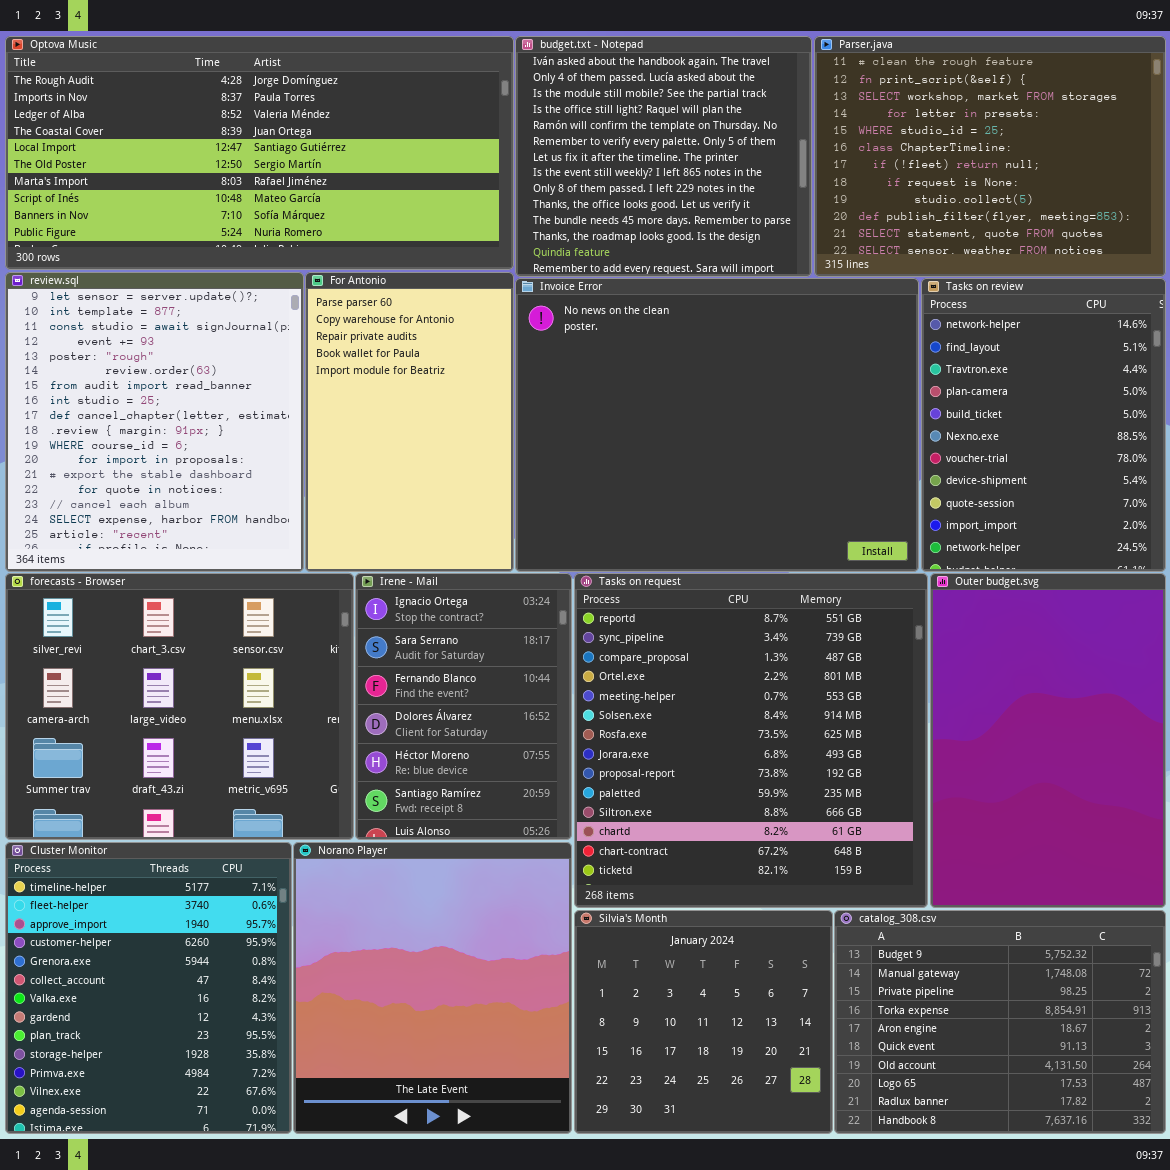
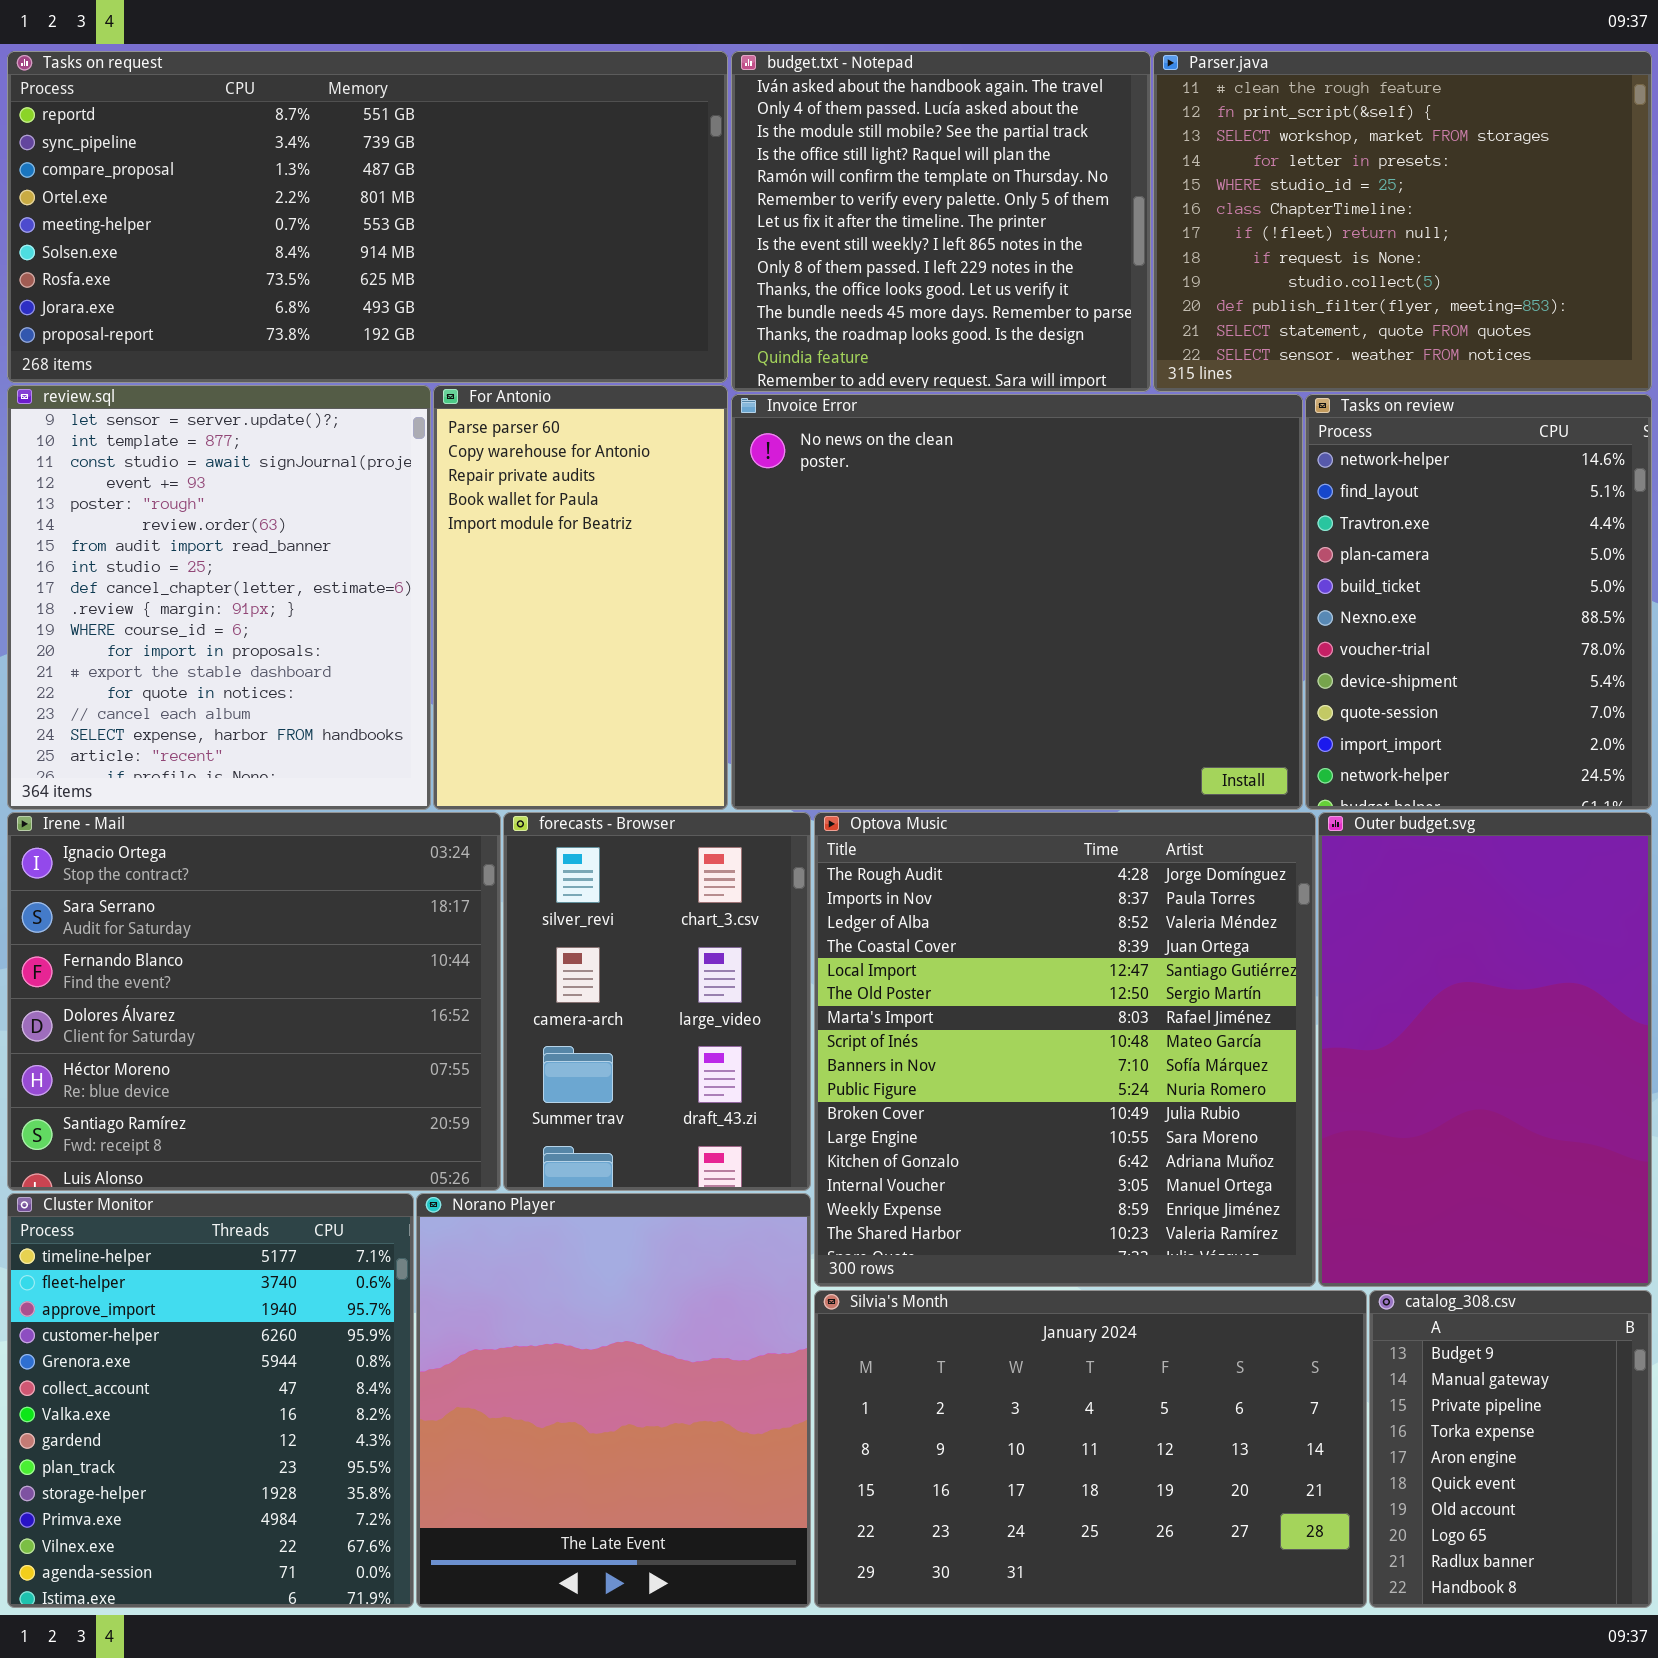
Optova Music: [5,36,514,270] -> [814,812,1316,1287], moved, resized
forecasts - Browser: [5,573,354,840] -> [503,812,811,1191], moved, resized
Irene - Mail: [355,573,572,840] -> [7,812,501,1191], moved, resized
Tasks on request: [574,573,928,908] -> [7,51,728,383], moved, resized
Silvia's Month: [574,910,833,1134] -> [814,1290,1367,1608], resized
catalog_308.csv: [834,910,1166,1134] -> [1369,1290,1652,1608], resized

